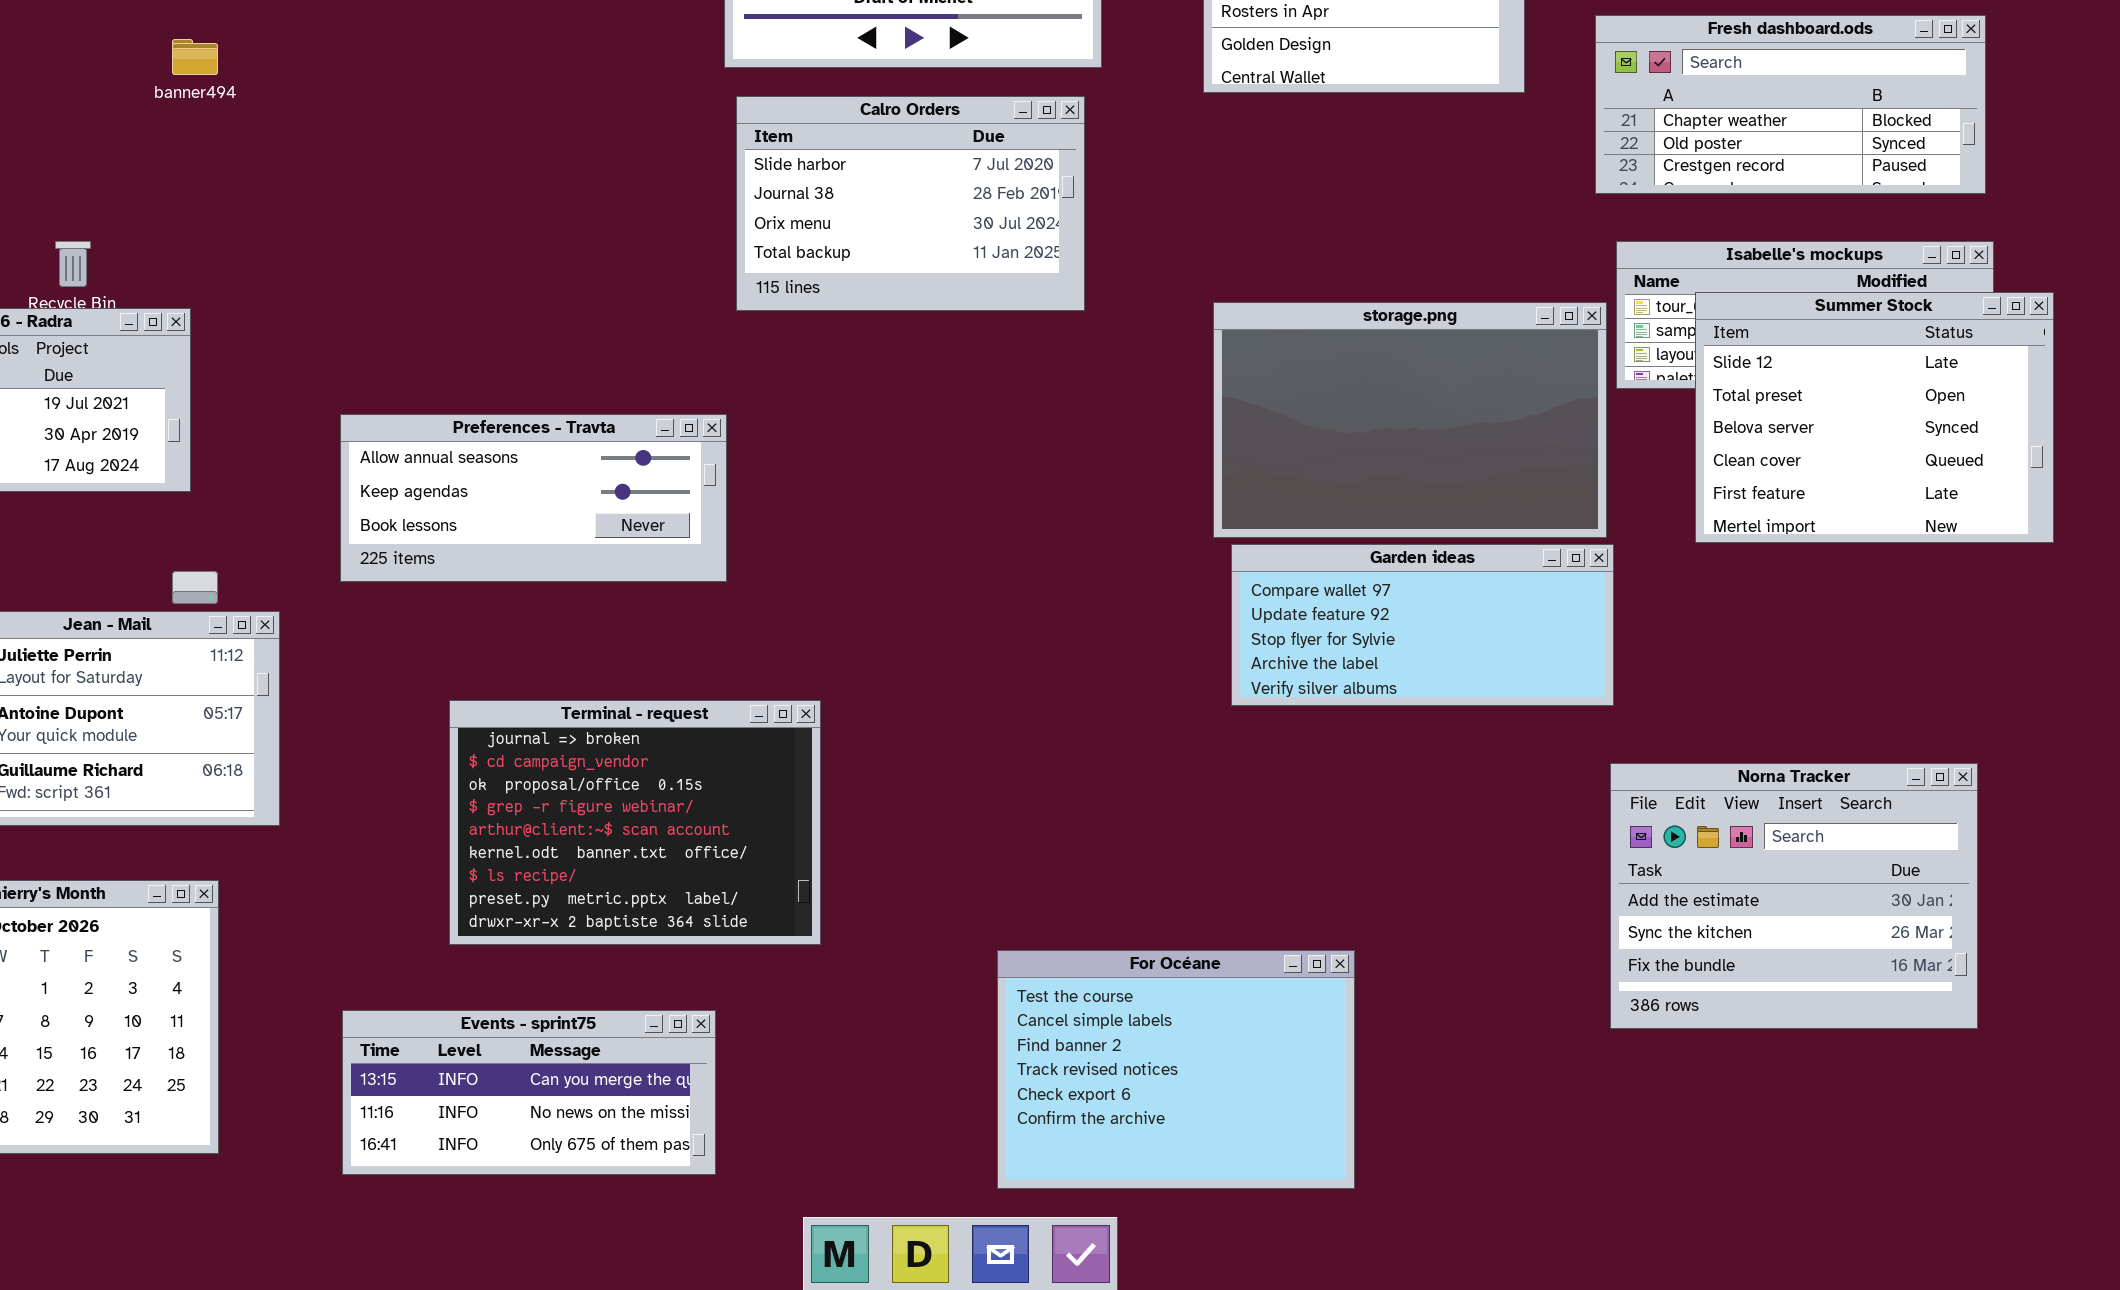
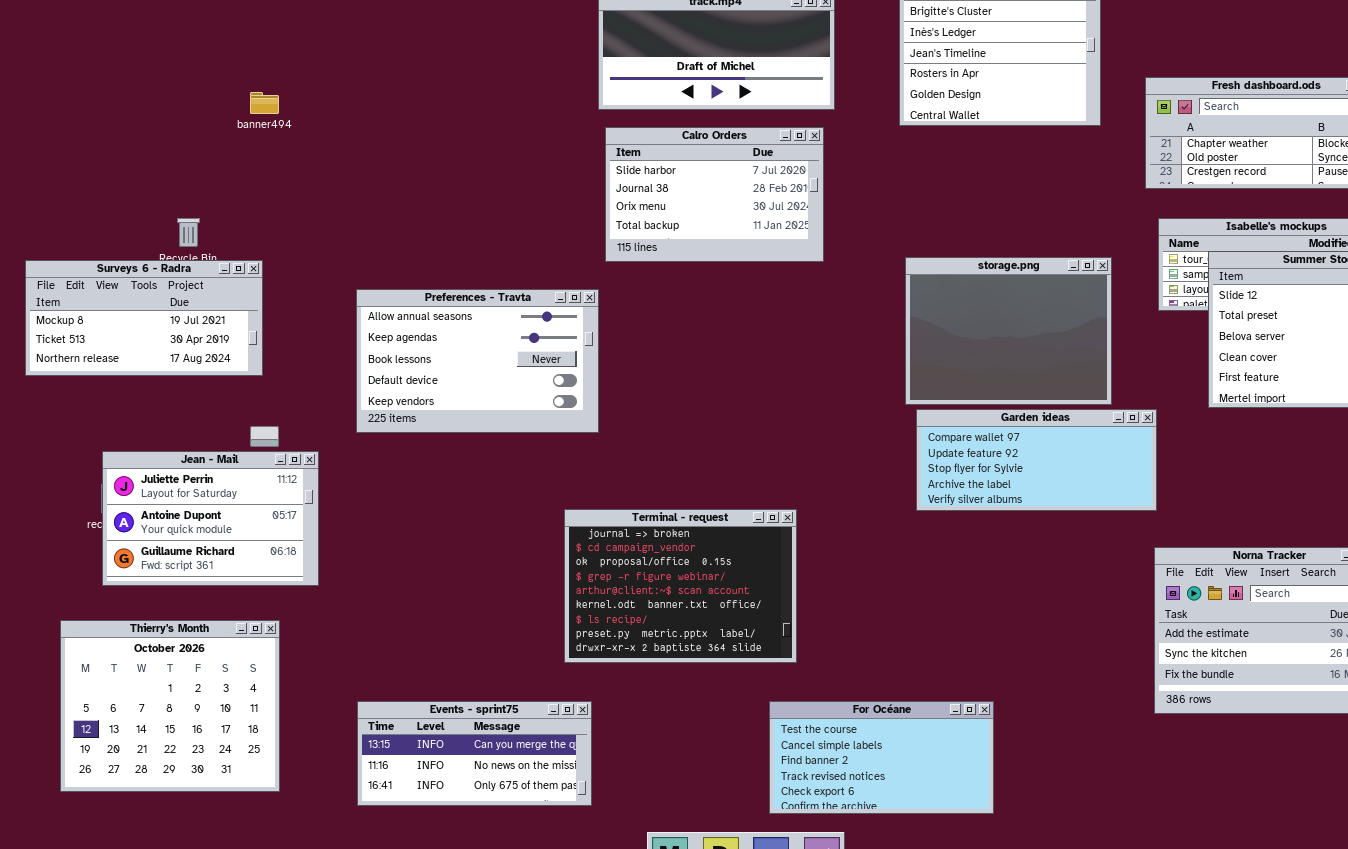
storage.png: [1213,302,1607,538] -> [905,257,1112,405], resized
Preferences - Travta: [340,414,727,582] -> [356,289,599,433], resized
Terminal - request: [449,700,821,945] -> [564,509,797,663], moved
For Océane: [997,950,1355,1189] -> [769,701,994,814], resized

